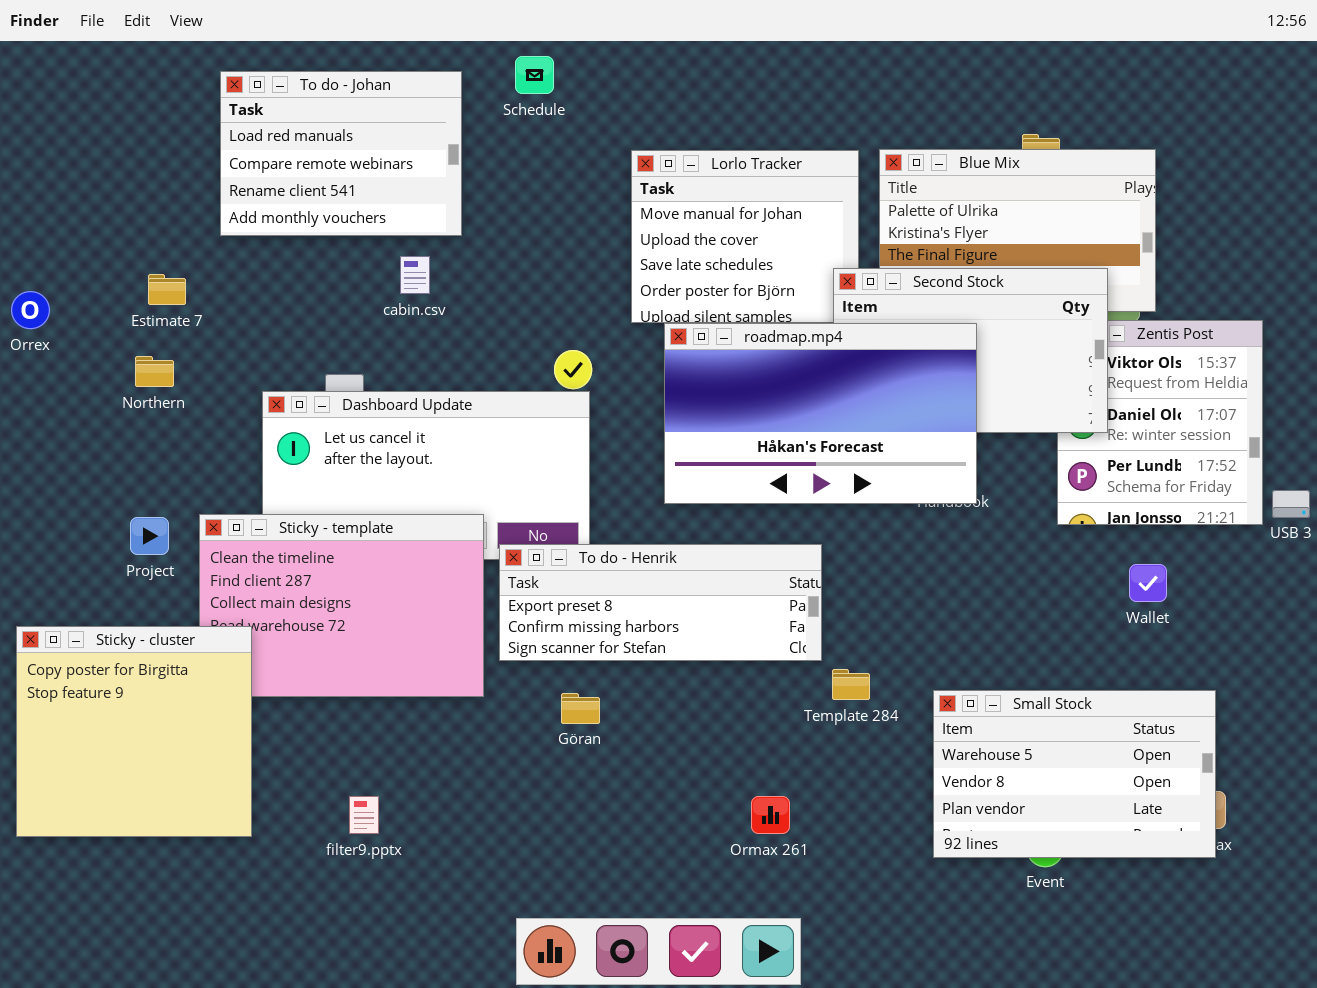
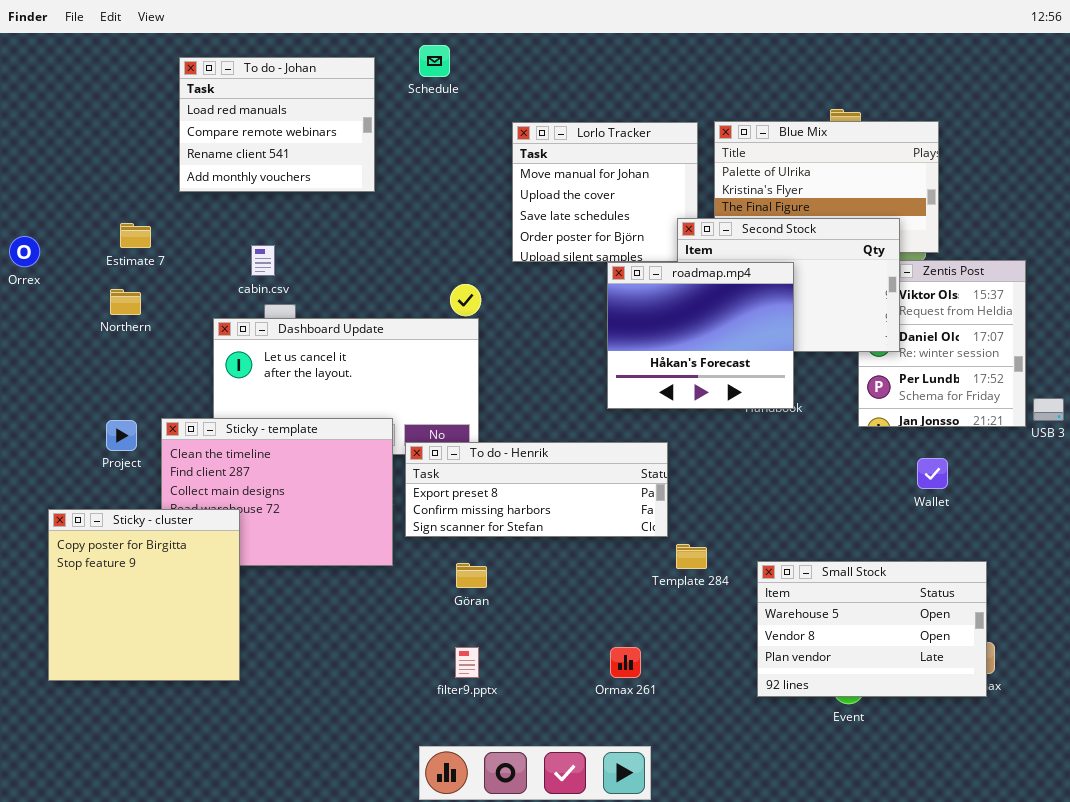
cabin.csv: [400,256,430,294] -> [251,245,275,276], moved
roadmap.mp4: [664,323,977,504] -> [607,262,794,409], resized
Sticky - cluster: [16,626,252,837] -> [48,509,240,681], moved
filter9.pptx: [349,796,379,834] -> [455,647,479,678], moved

